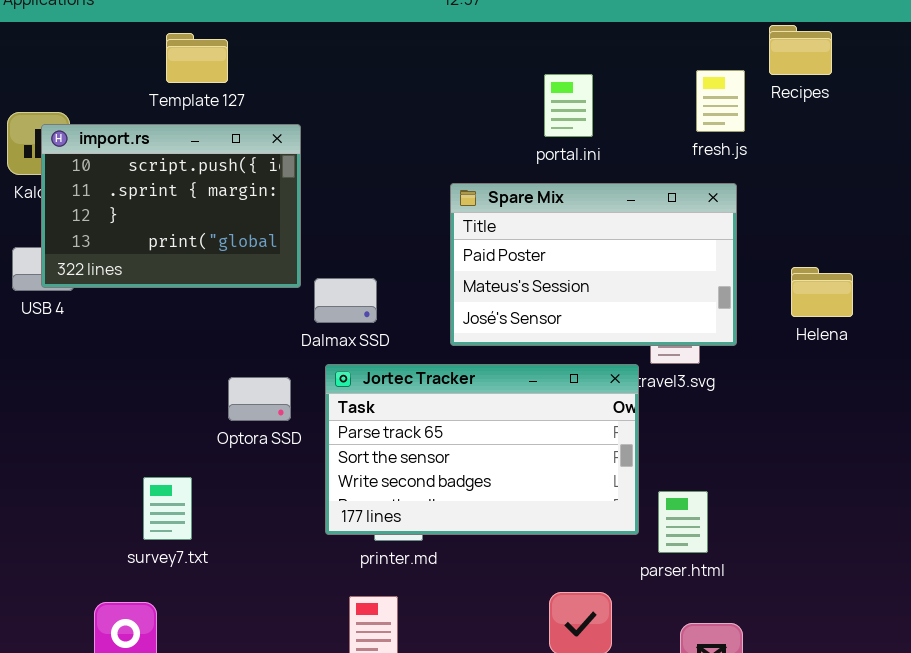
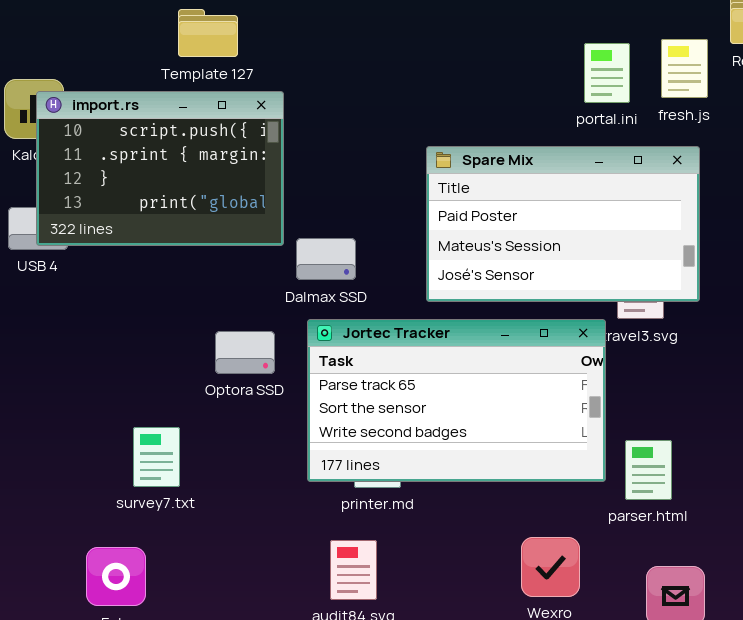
Template 127: [166,33,228,83] -> [178,9,238,57], moved
portal.ini: [544,74,593,137] -> [584,43,630,103], moved

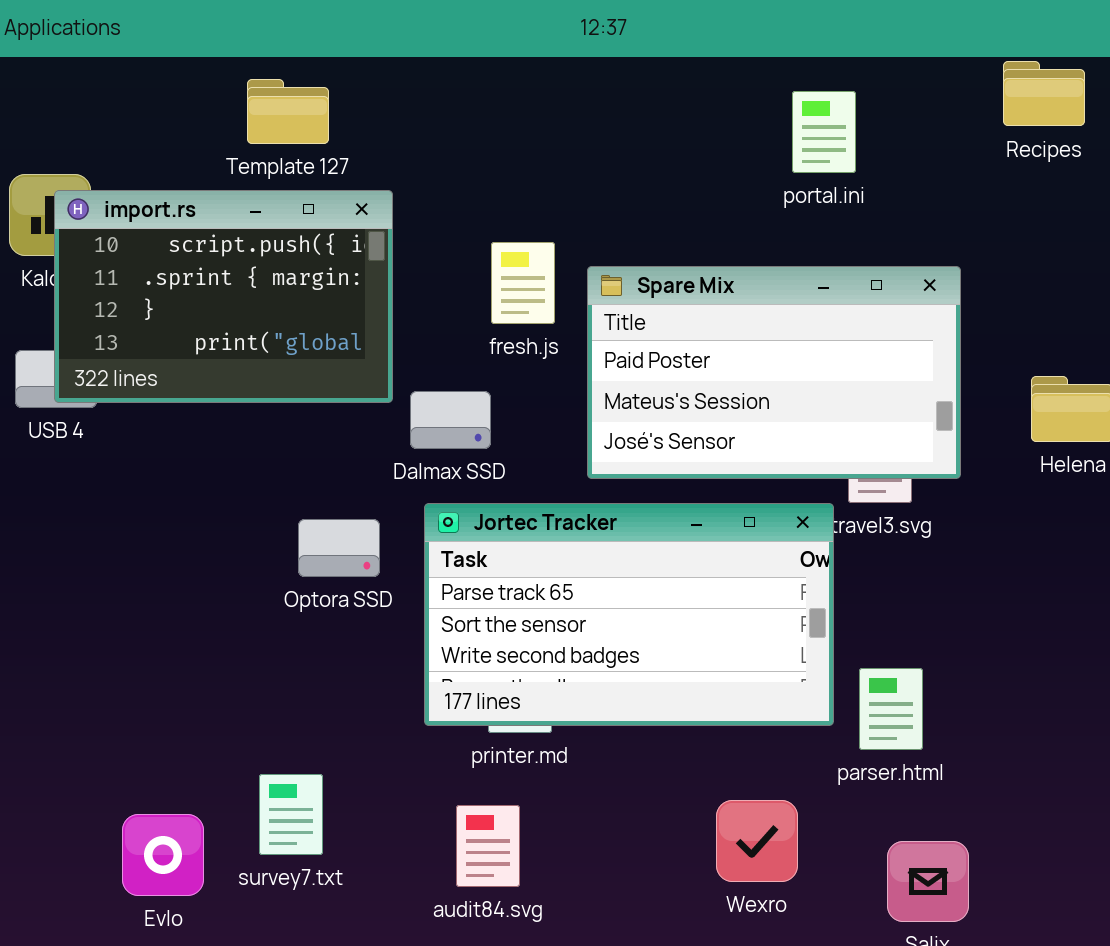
fresh.js: [661,39,708,98] -> [491,242,555,324], moved
portal.ini: [584,43,630,103] -> [792,91,856,173], moved
survey7.txt: [133,427,180,487] -> [259,774,323,855], moved

